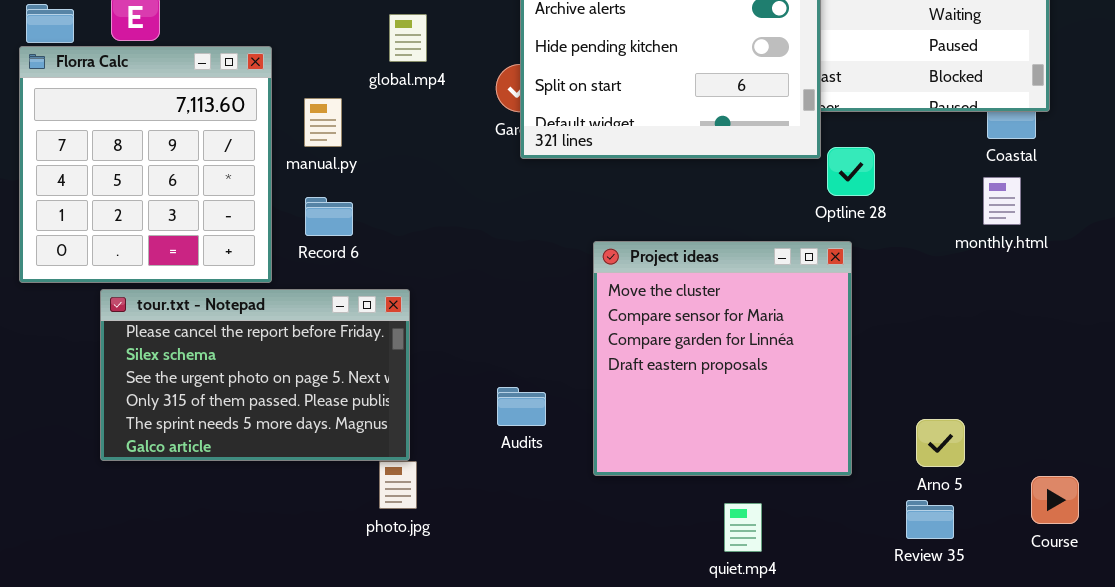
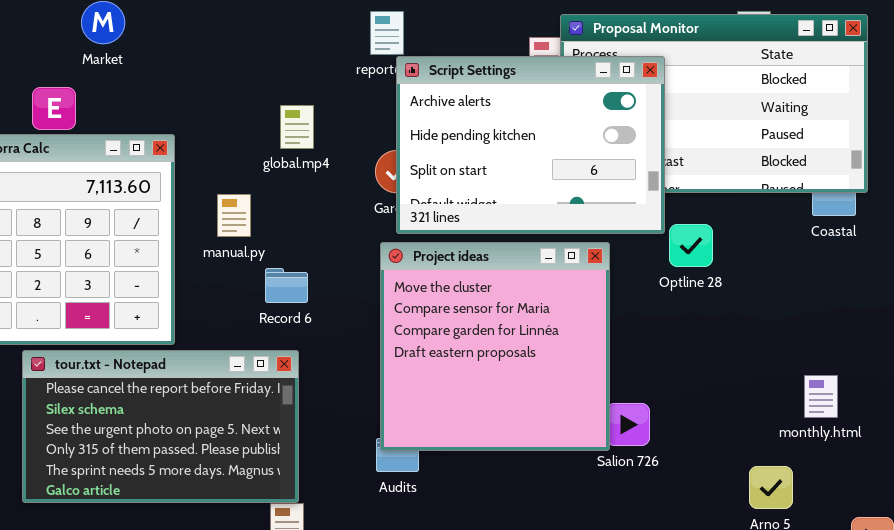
manual.py: [304,98,342,147] -> [217,194,251,237], moved
monthly.html: [983,177,1021,225] -> [804,375,838,418], moved
Record 6: [305,197,353,236] -> [265,268,308,303], moved
Project ideas: [593,241,852,476] -> [380,242,610,451], moved

